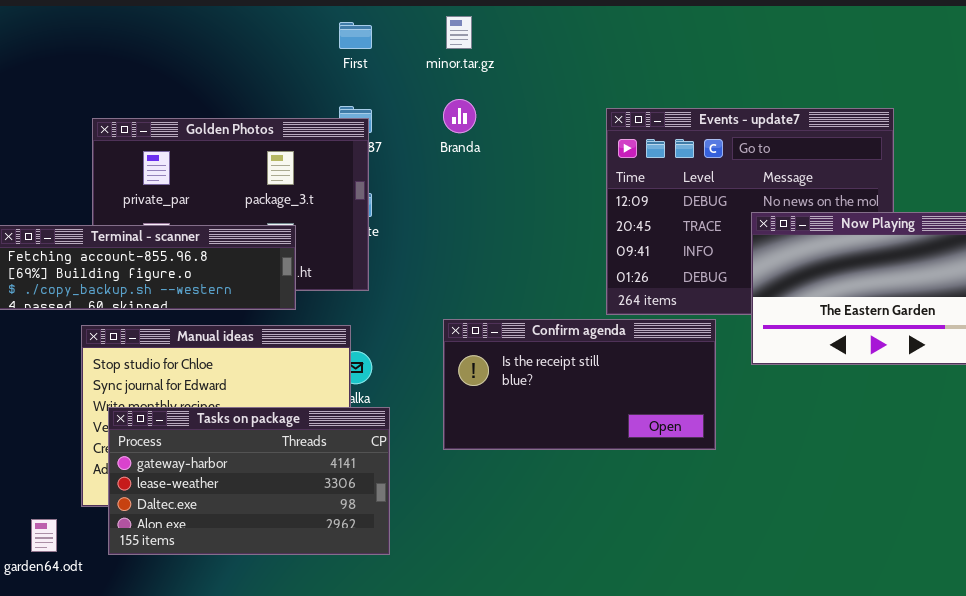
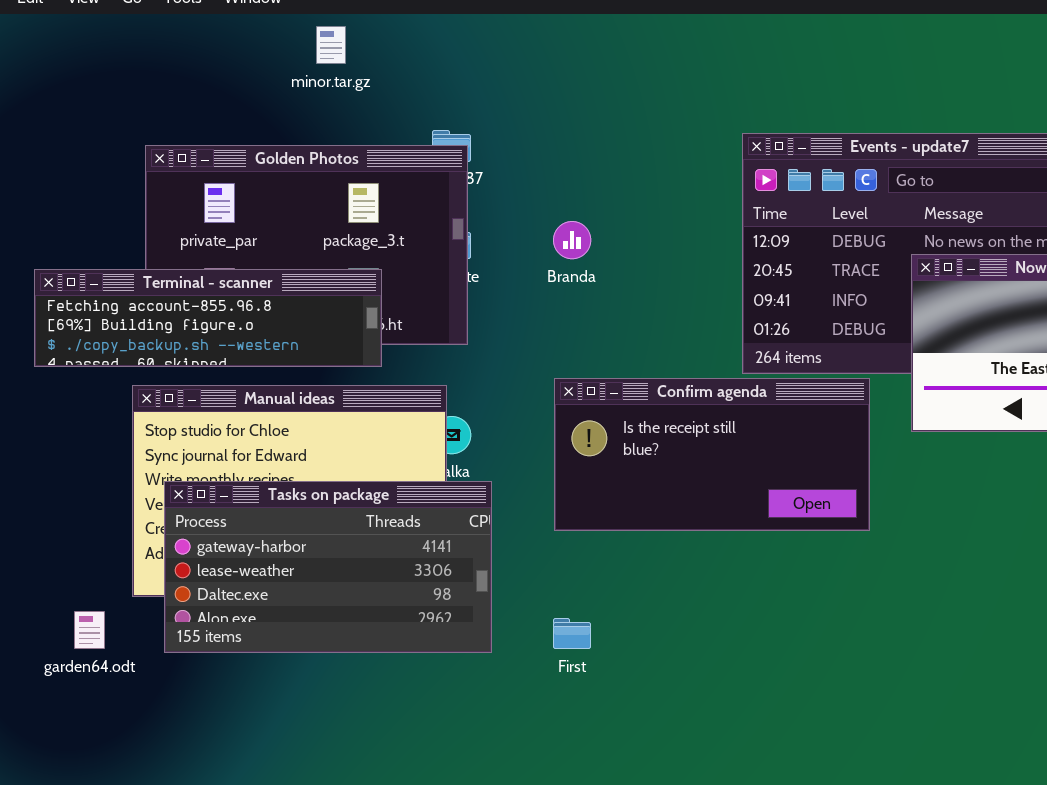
minor.tar.gz: [446,16,472,49] -> [316,26,346,64], moved
First: [339,22,372,49] -> [553,618,591,649], moved
Branda: [443,99,476,133] -> [553,221,591,259], moved

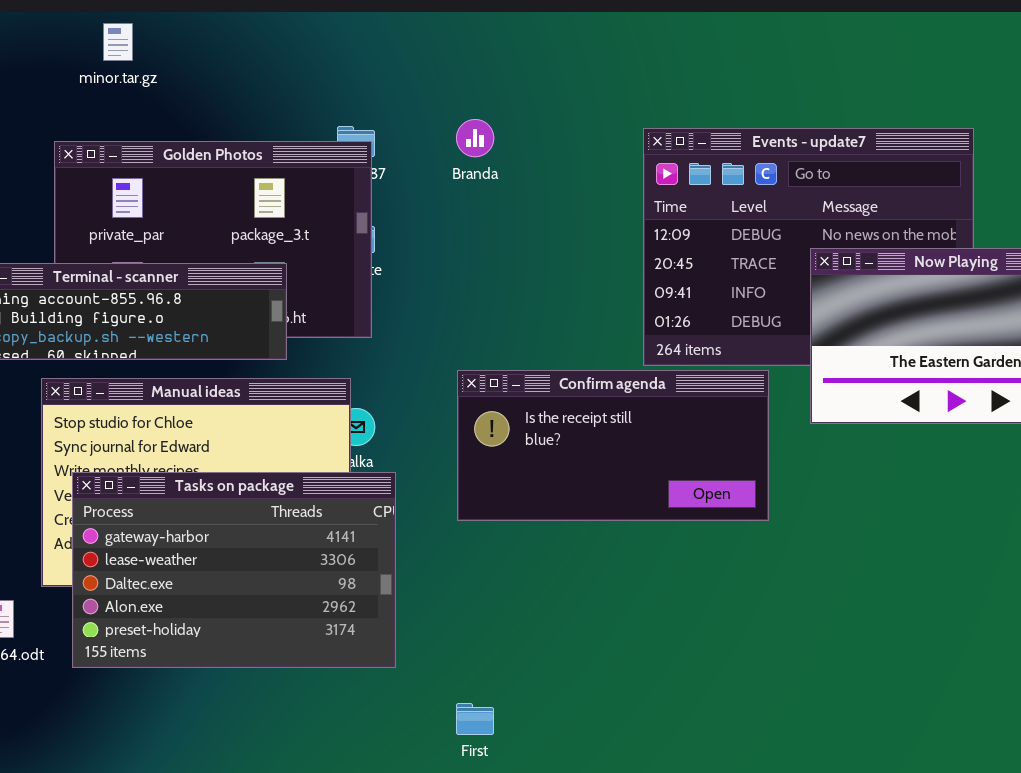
minor.tar.gz: [316,26,346,64] -> [103,23,133,61], moved
Branda: [553,221,591,259] -> [456,119,494,157], moved
Tasks on package: [164,481,492,653] -> [72,472,396,668], resized
First: [553,618,591,649] -> [456,703,494,735], moved

